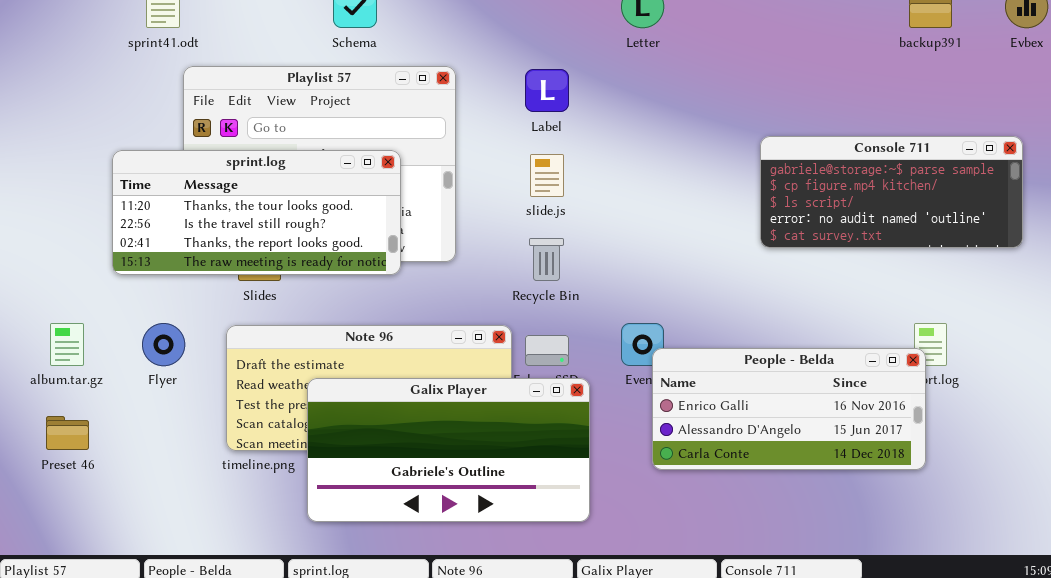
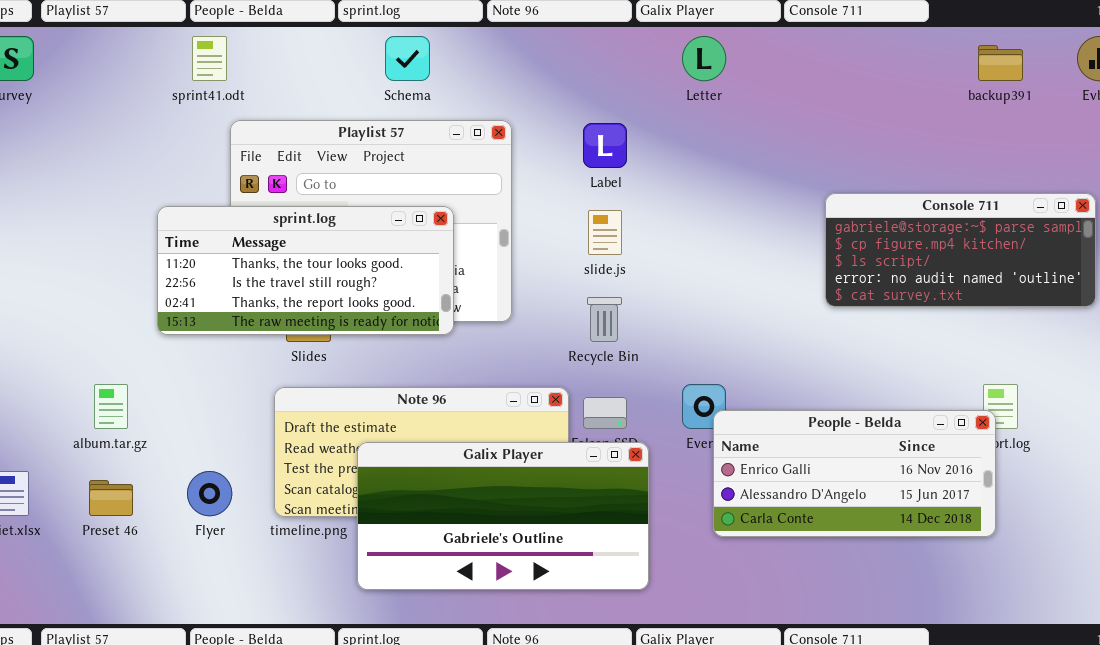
Flyer: [142,323,185,366] -> [187,471,232,516], moved

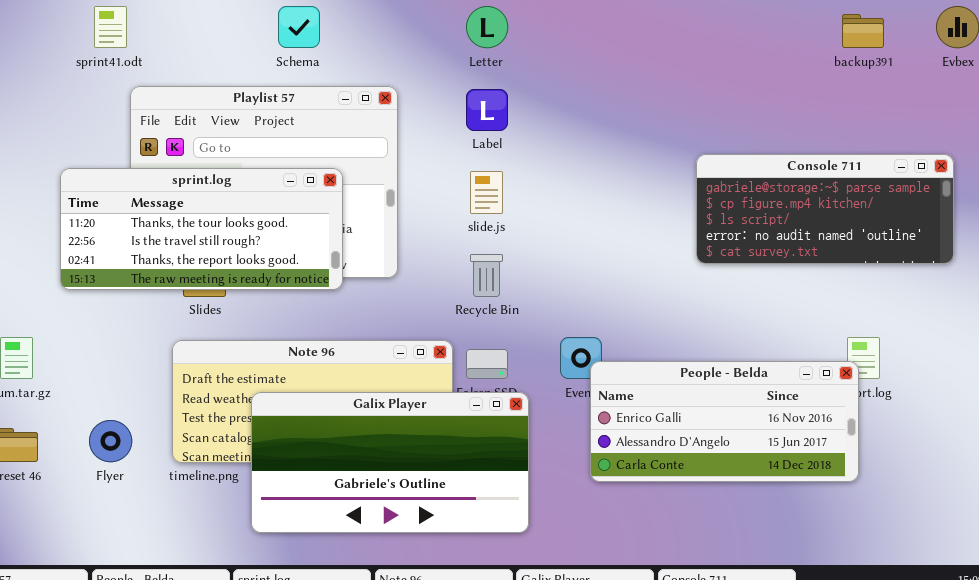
Letter: [682,36,726,81] -> [466,6,508,48], moved

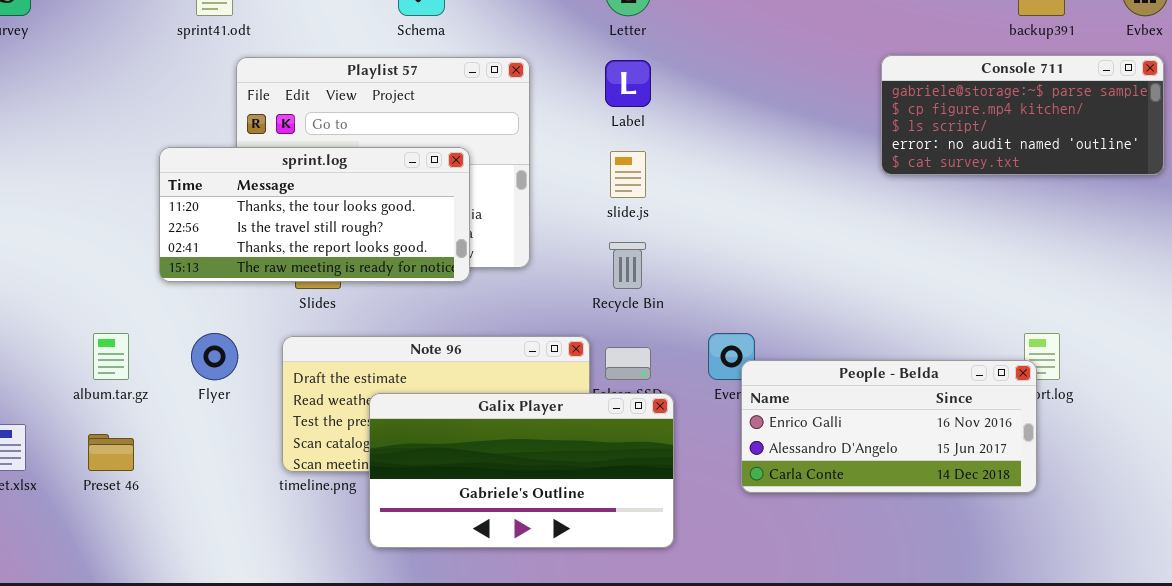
Console 711: [696,154,954,264] -> [881,55,1164,175], moved
Flyer: [89,420,132,462] -> [191,333,238,380], moved

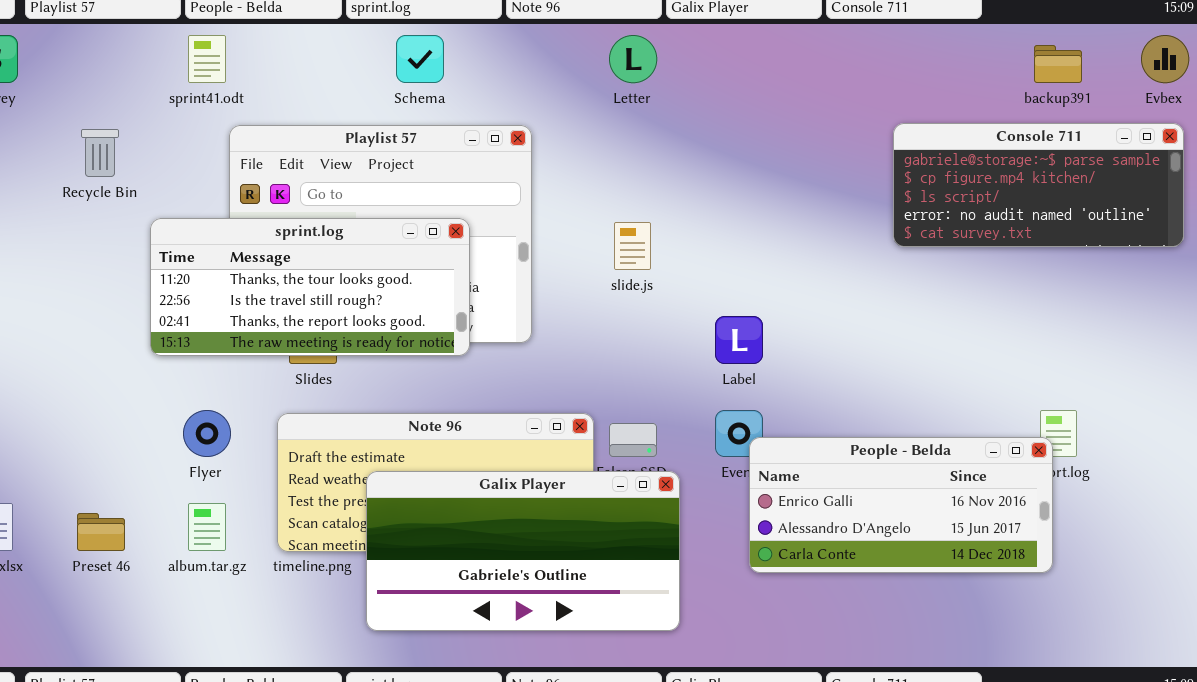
Label: [605,60,651,107] -> [715,316,763,364], moved
Recycle Bin: [609,242,646,289] -> [81,129,119,177], moved
album.tar.gz: [93,333,129,380] -> [188,503,226,551], moved

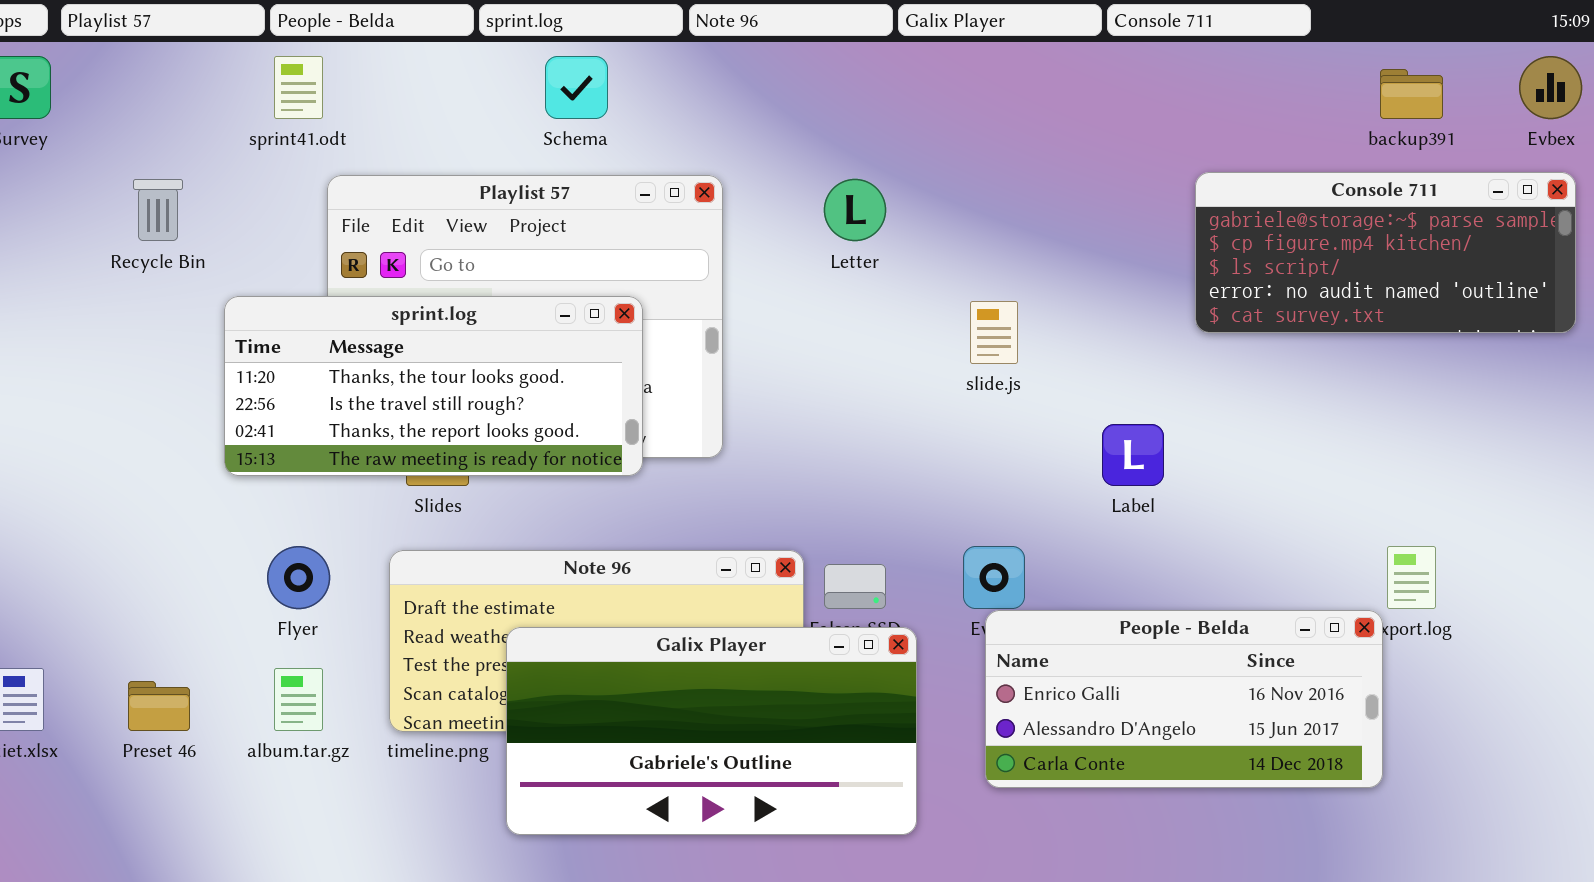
Letter: [609,35,657,83] -> [824,179,886,241], moved
slide.js: [614,222,651,270] -> [970,301,1018,364], moved
Label: [715,316,763,364] -> [1102,424,1164,486], moved
People - Belda: [749,437,1053,573] -> [985,610,1383,788], moved

